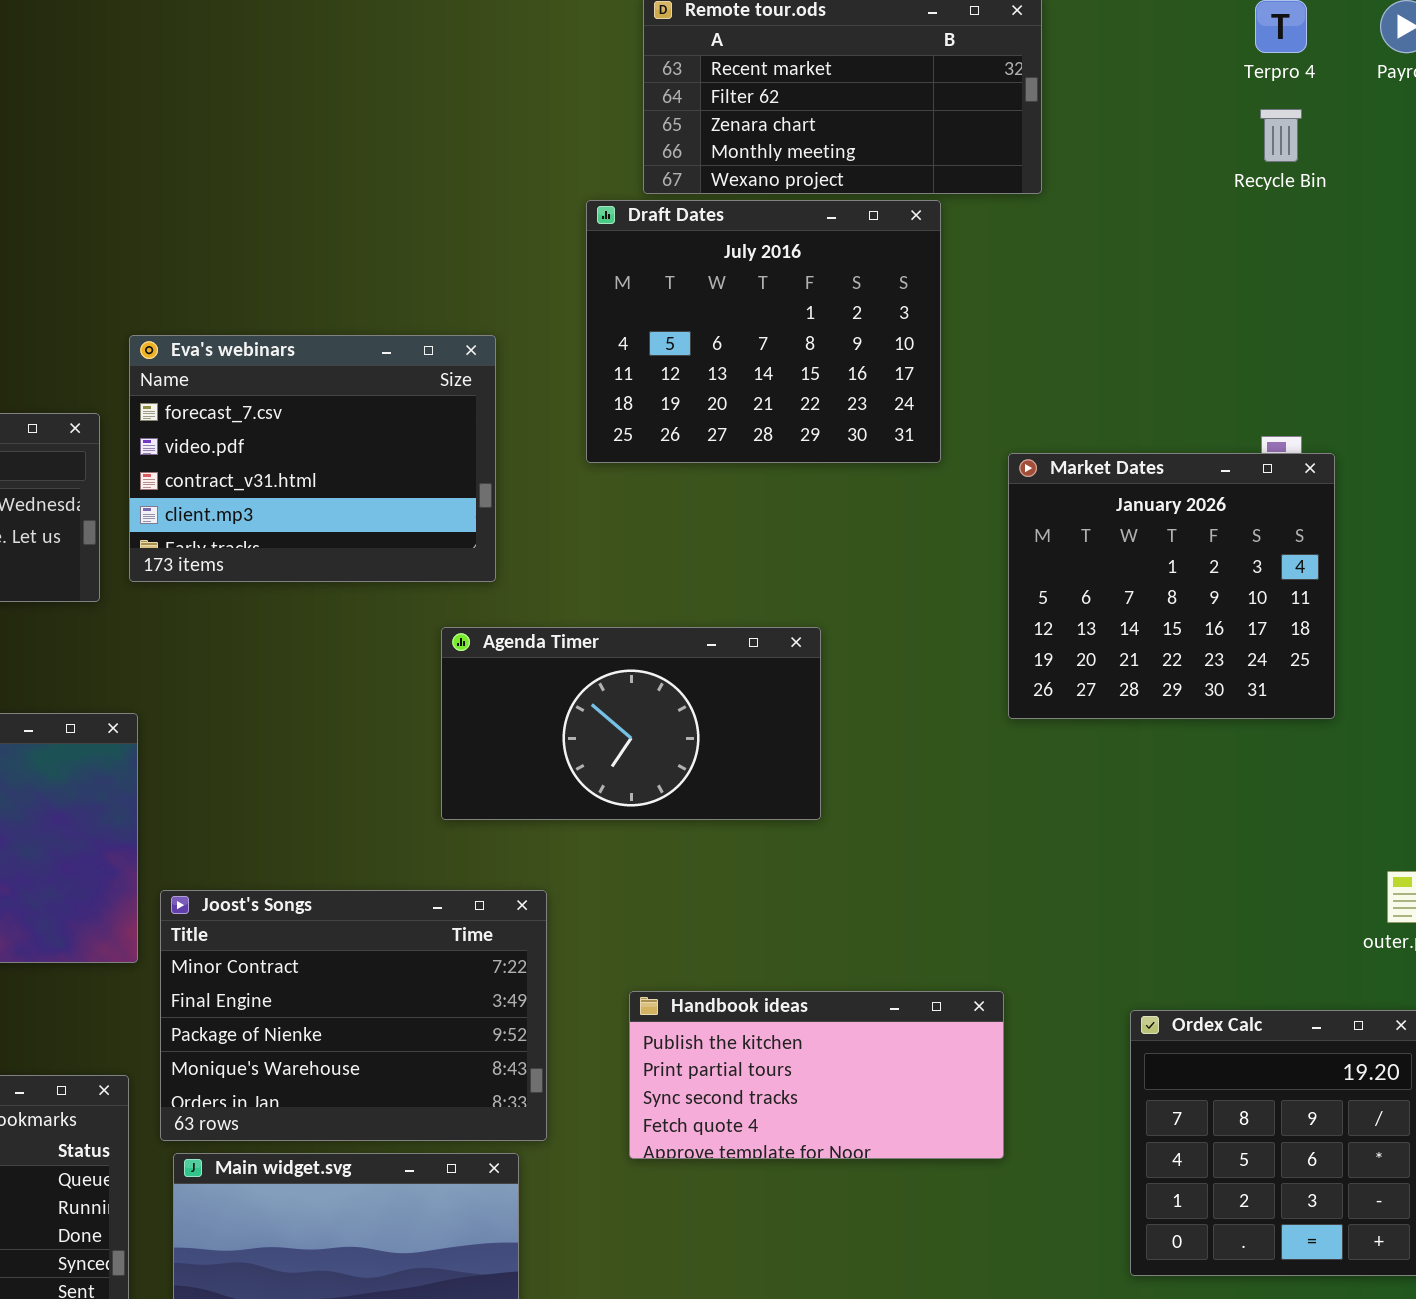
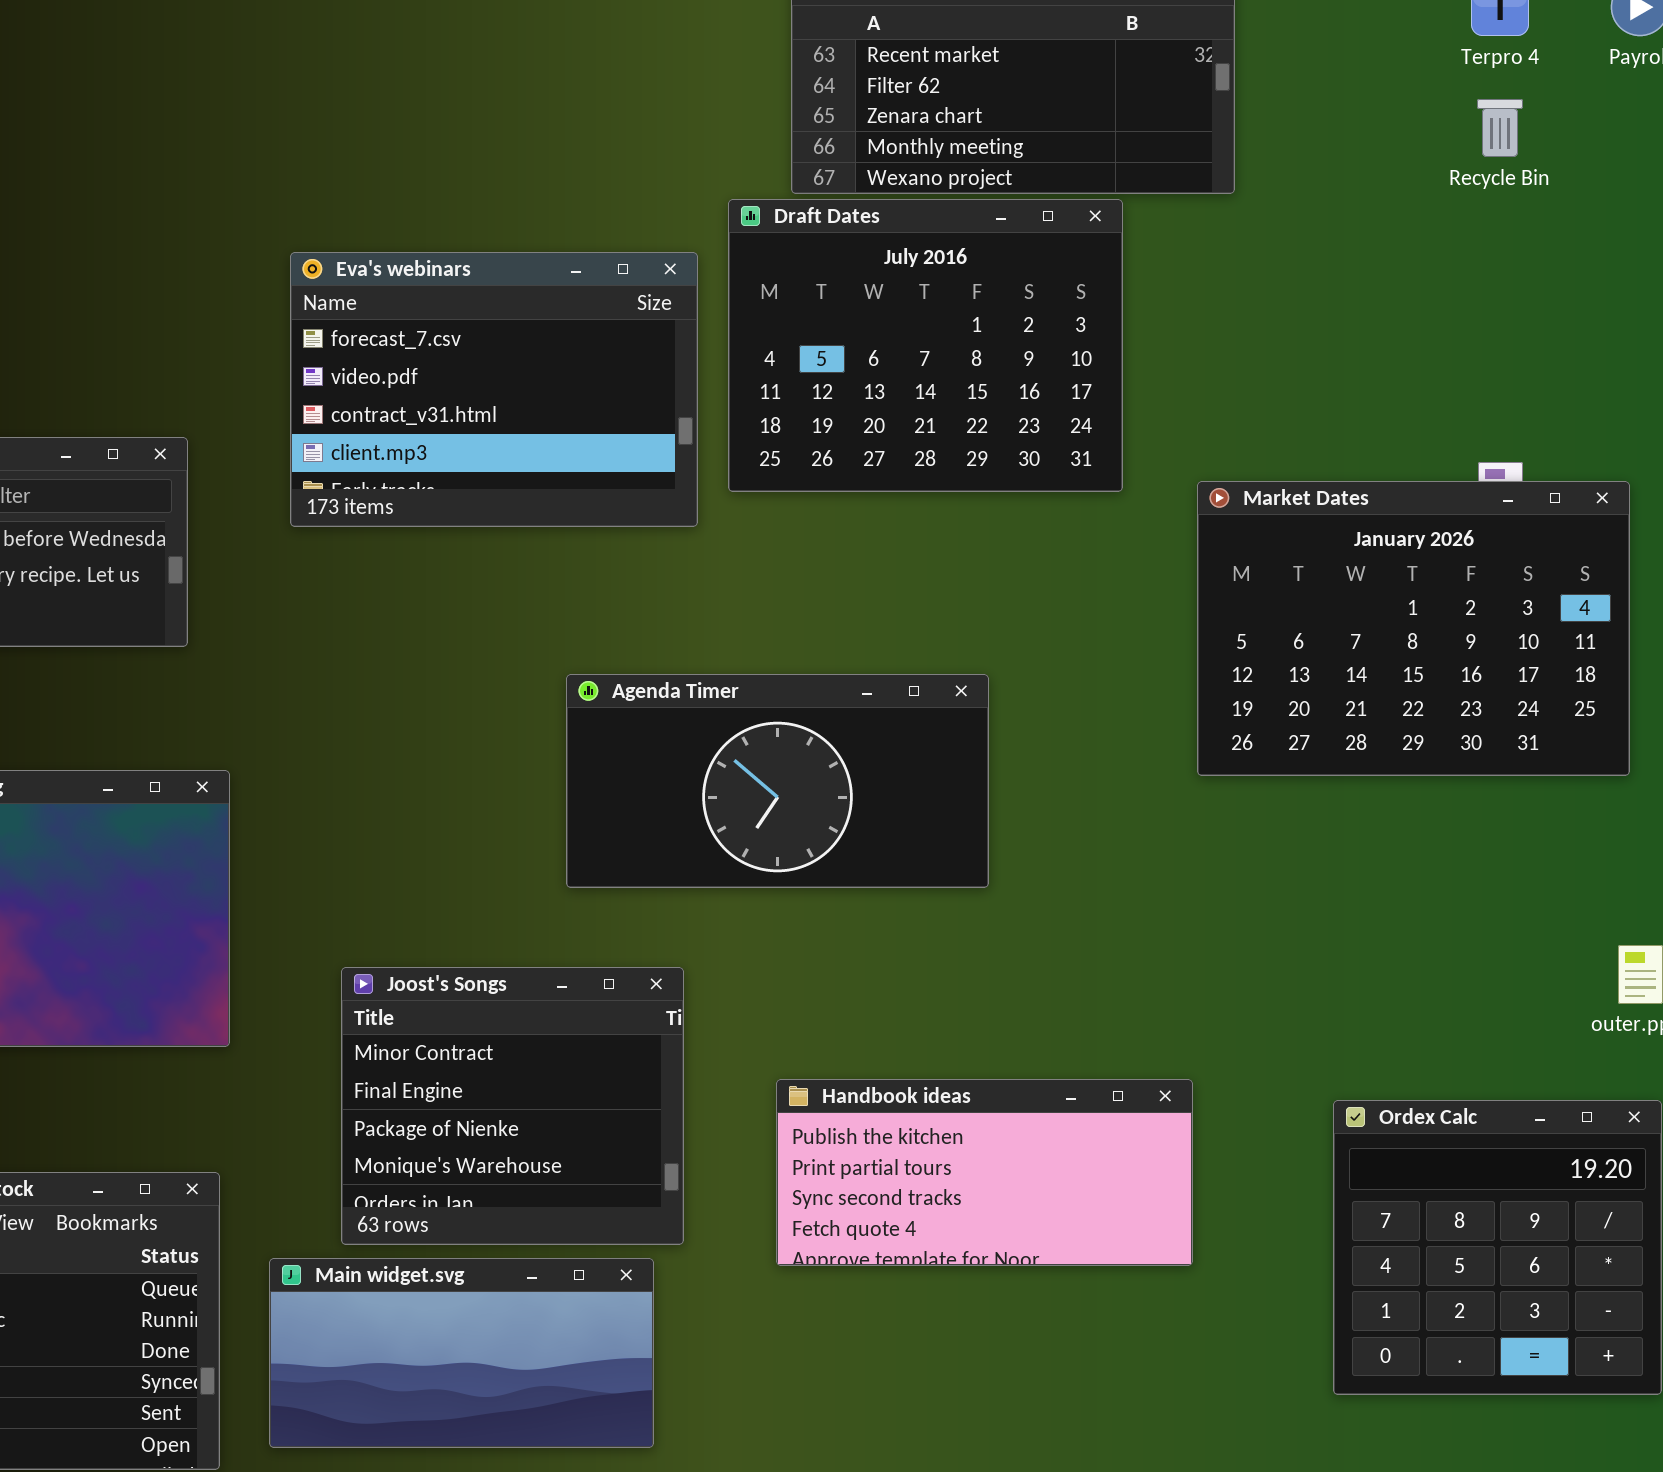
Eva's webinars: [129,335,496,582] -> [290,252,698,527], moved
Market Dates: [1008,453,1335,719] -> [1197,481,1630,776], resized
Joost's Songs: [160,890,547,1141] -> [341,967,684,1245], resized

